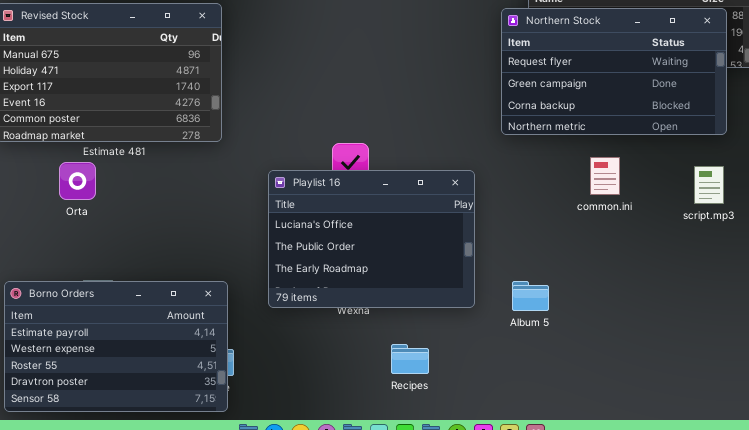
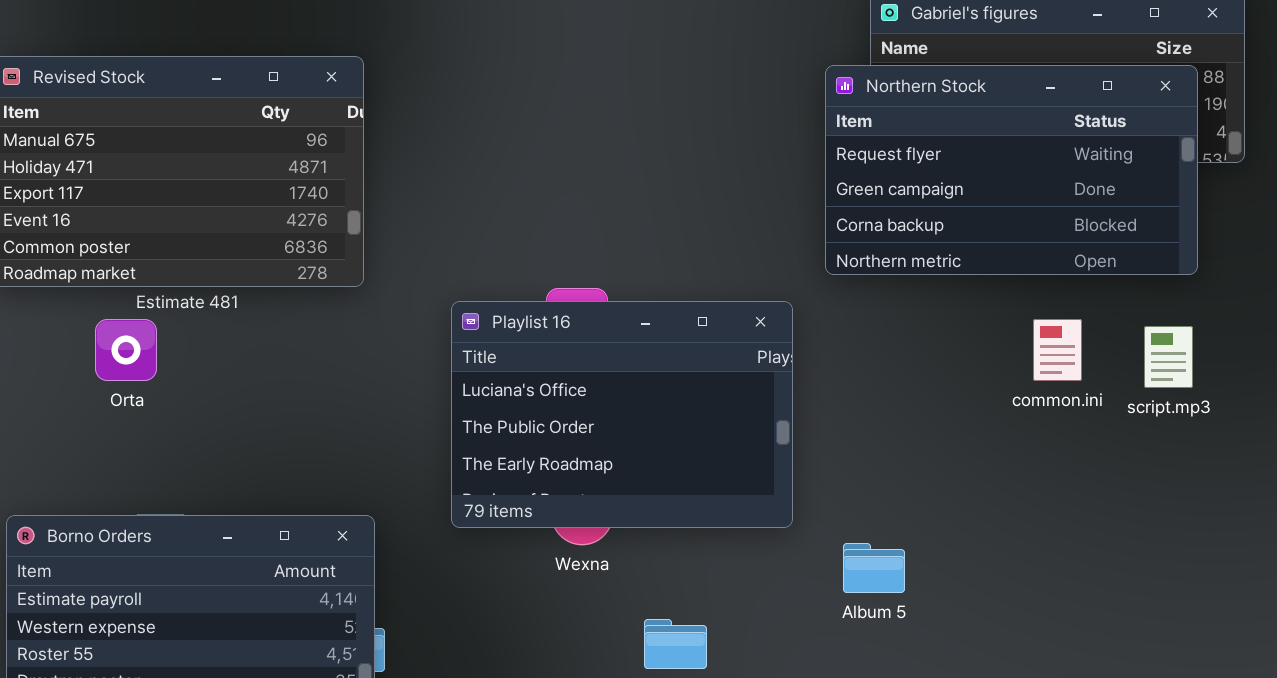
common.ini: [590,157,620,195] -> [1033,319,1082,381], moved
Playlist 16: [268,170,475,308] -> [451,301,793,528], moved
Album 5: [512,281,549,311] -> [843,543,905,593], moved

